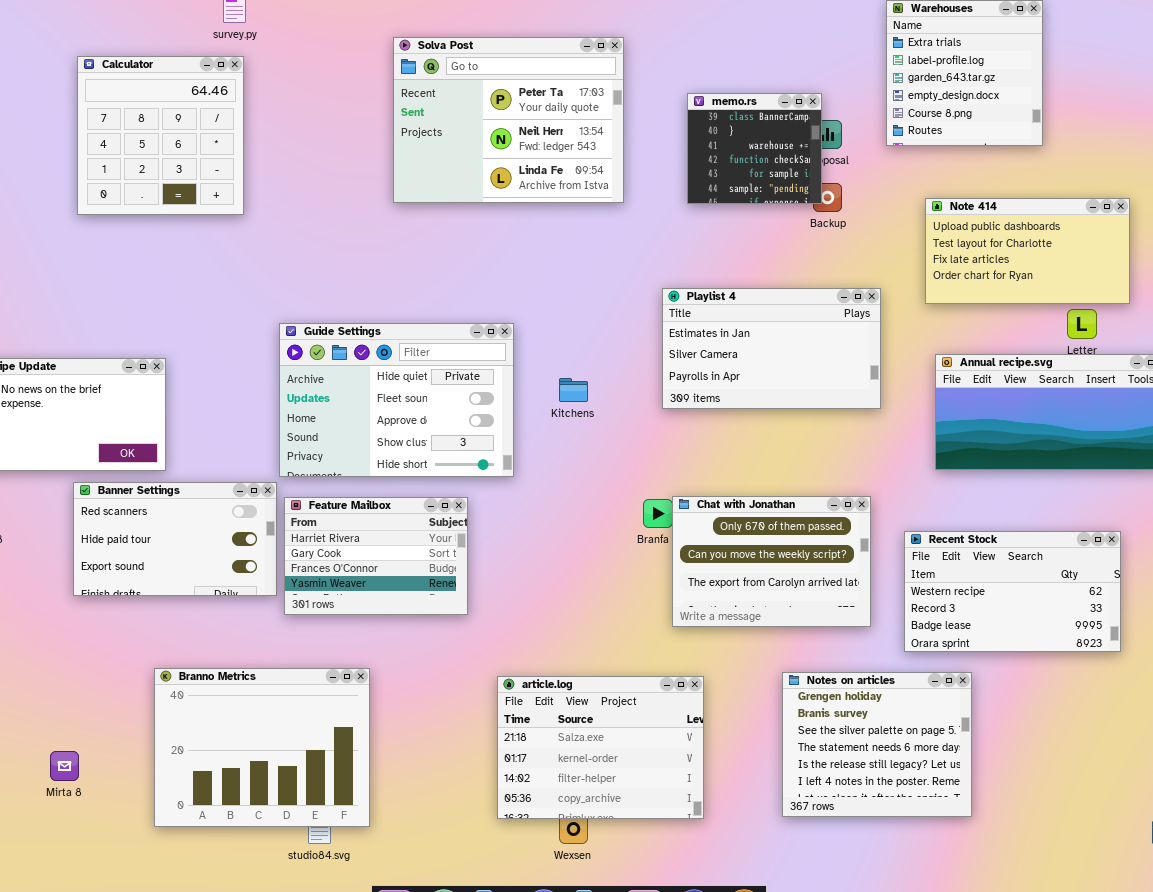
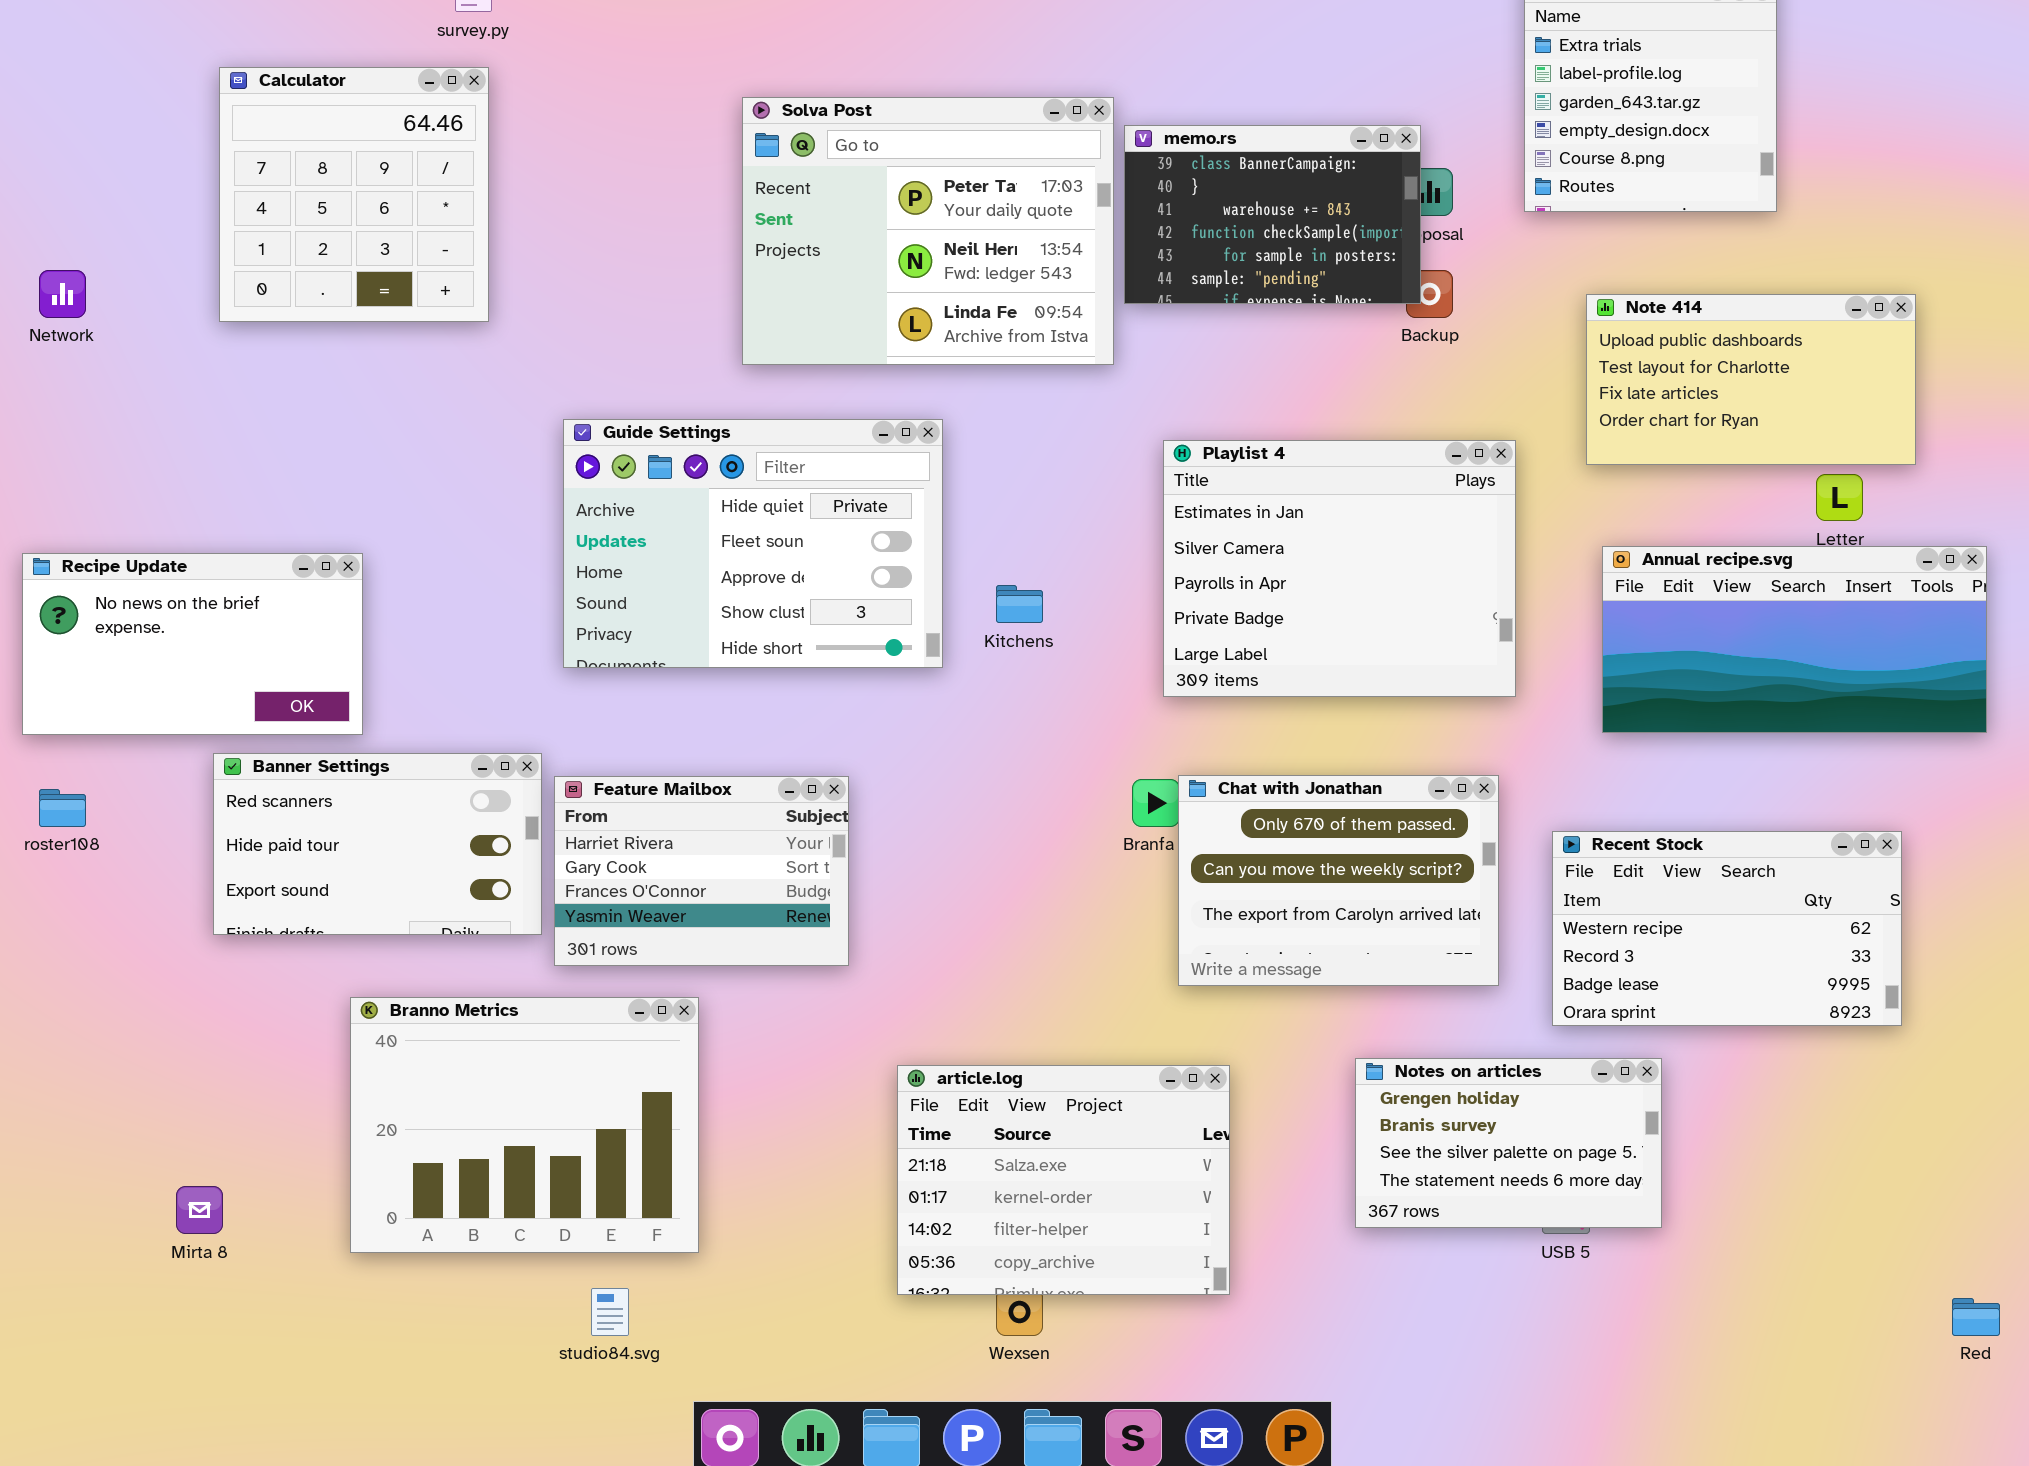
Solva Post: [393,37,624,203] -> [742,97,1114,365], moved
memo.rs: [687,93,822,204] -> [1124,125,1421,304], resized
Playlist 4: [662,288,881,409] -> [1163,440,1516,697], resized
Guide Settings: [279,323,514,477] -> [563,419,943,668], moved
Branno Metrics: [154,668,370,827] -> [350,997,699,1253], moved
Notes on articles: [782,672,972,817] -> [1355,1058,1662,1228], resized

